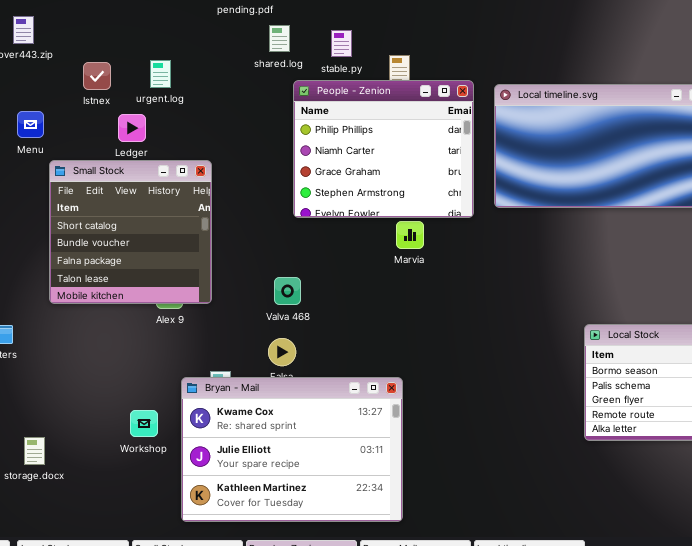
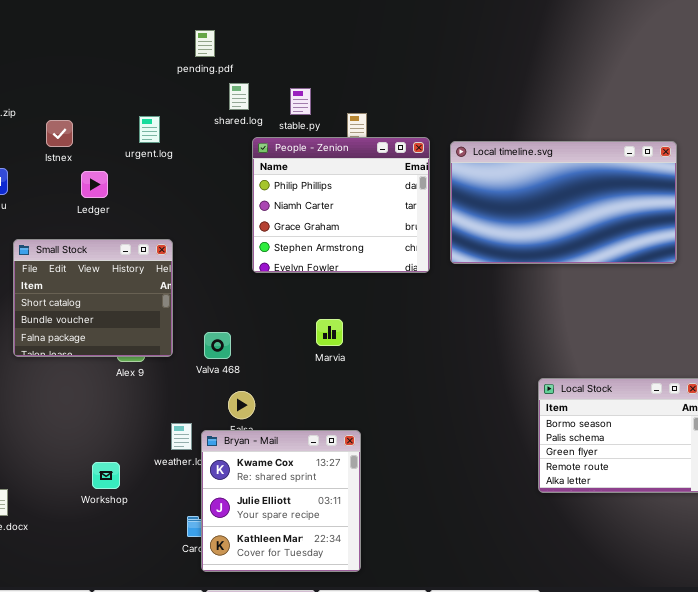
urgent.log: [150,60,171,88] -> [139,116,160,143], moved
Small Stock: [49,160,212,304] -> [13,239,173,357], resized
Marvia: [396,221,424,249] -> [316,319,343,346], moved
Valva 468: [274,277,301,305] -> [204,332,231,359], moved
Bryan - Mail: [181,377,403,522] -> [201,430,361,572], resized

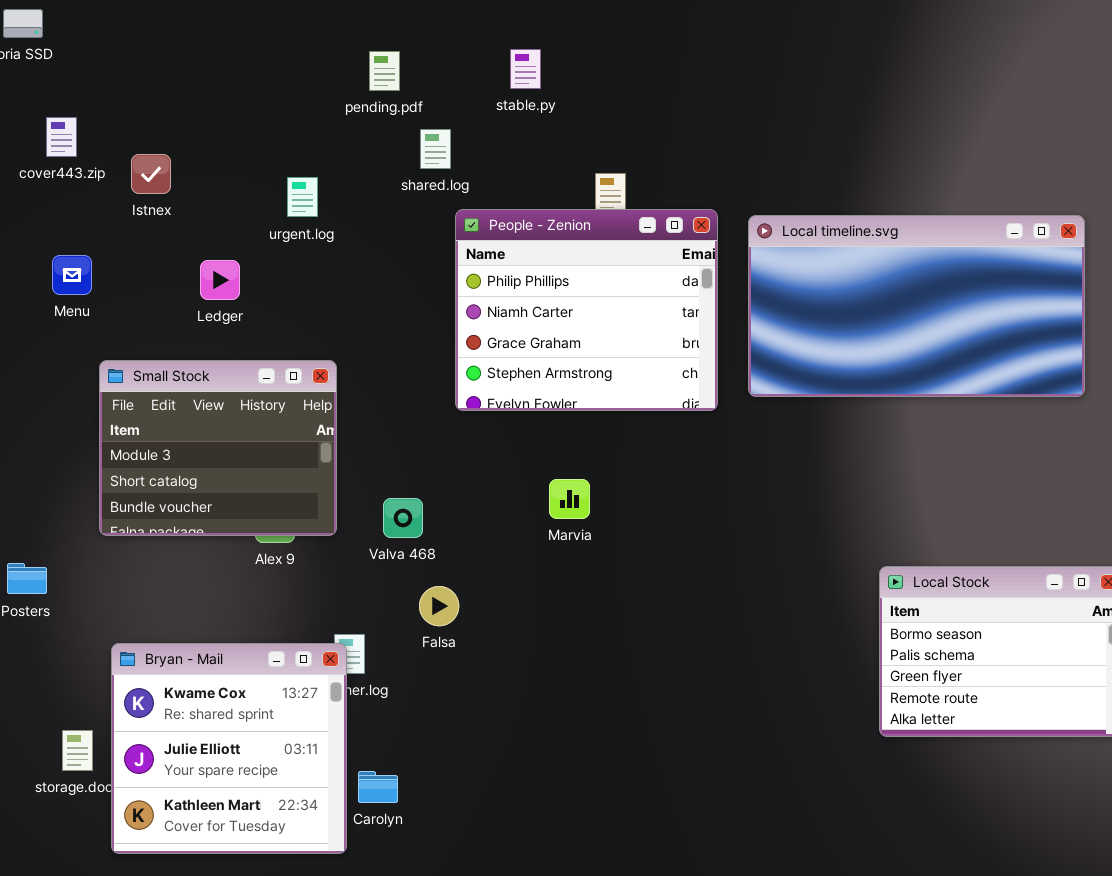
stable.py: [290,88,311,115] -> [510,49,541,89], moved
Istnex: [46,120,73,147] -> [131,154,171,194], moved
Small Stock: [13,239,173,357] -> [99,360,337,536], scrolled up 1 row
Bryan - Mail: [201,430,361,572] -> [111,643,347,854], moved

